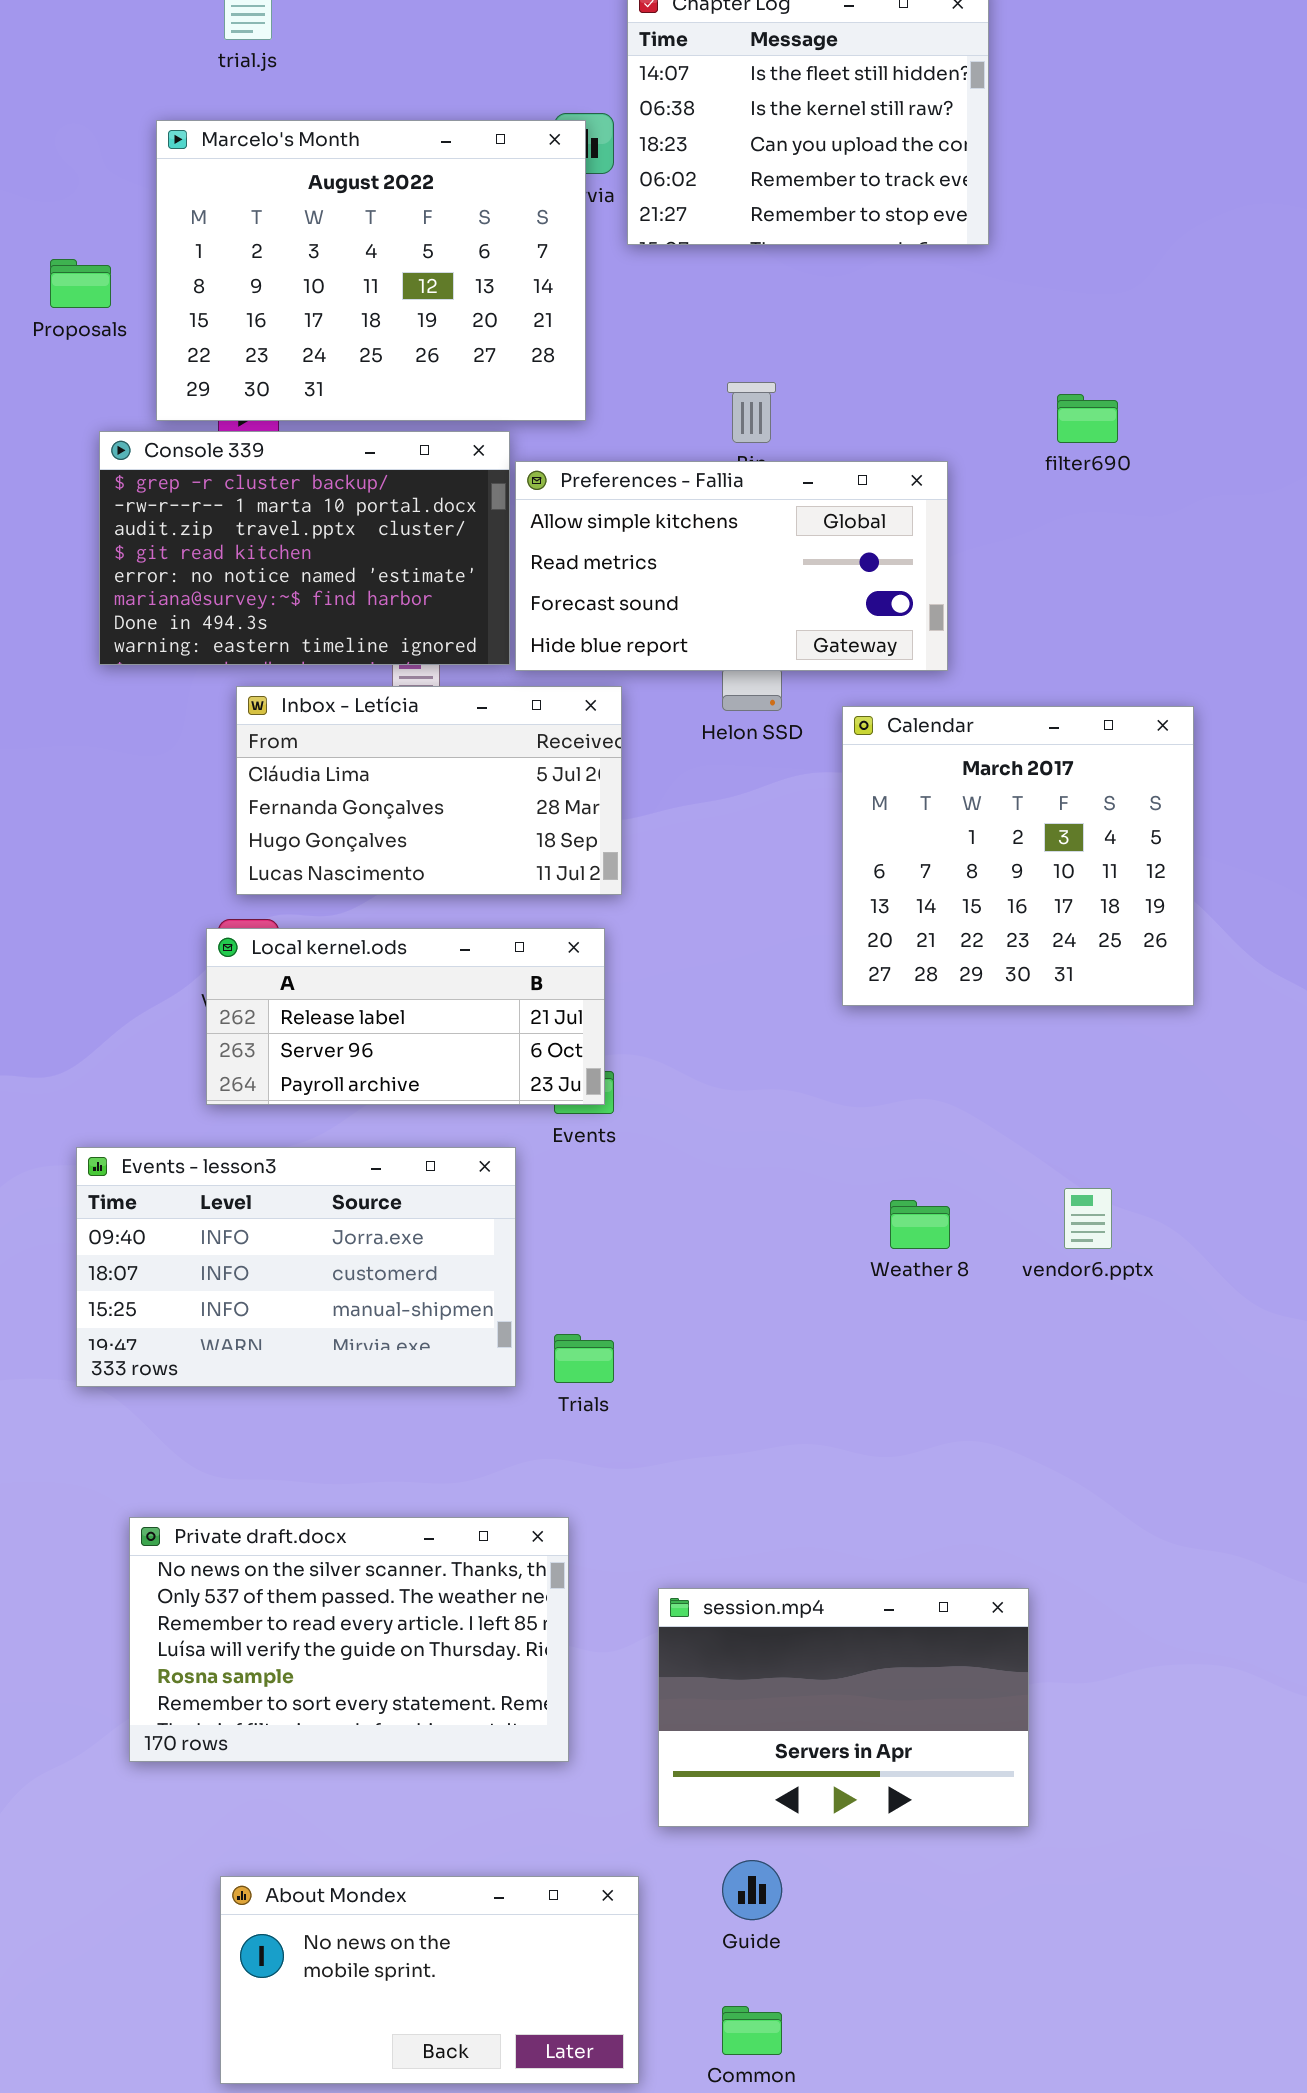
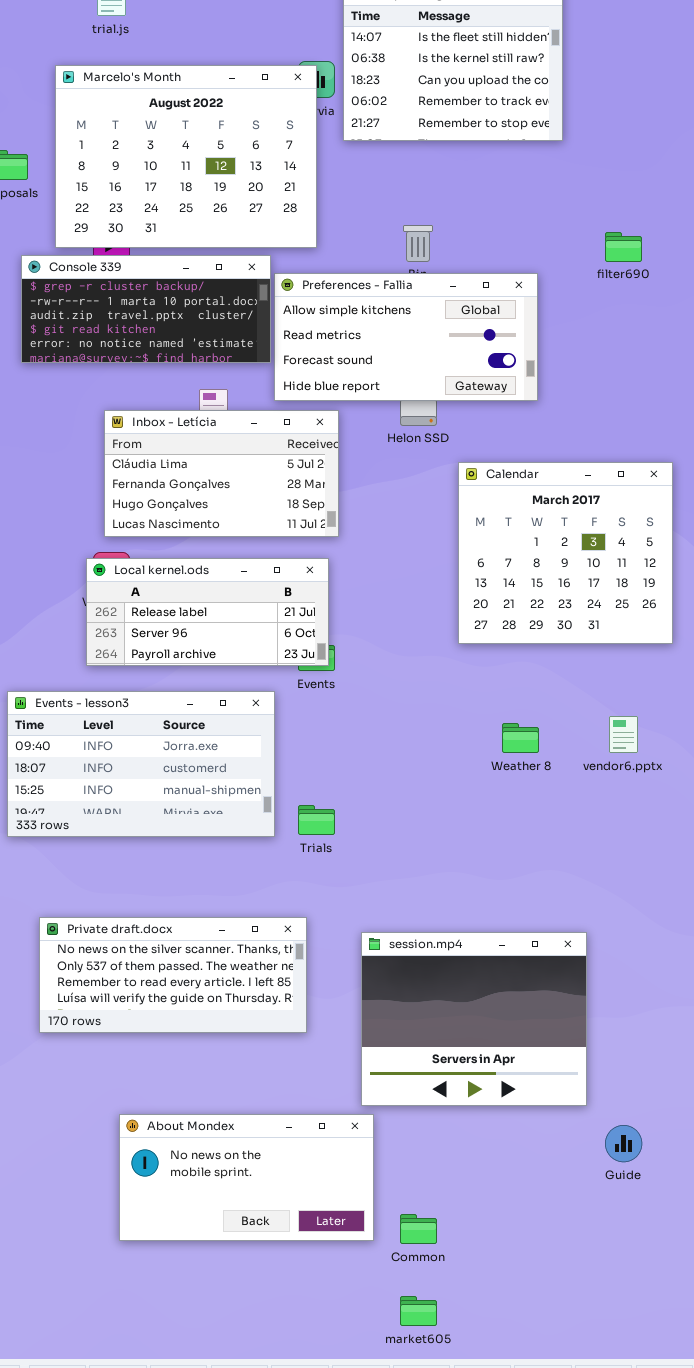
Console 339: [99,431,510,665] -> [21,255,271,363], resized
Calendar: [842,706,1194,1006] -> [458,462,673,644], moved
Private draft.docx: [129,1517,569,1762] -> [39,917,307,1033], resized
session.mp4: [658,1588,1029,1827] -> [361,932,587,1106], resized
Guide: [722,1860,782,1920] -> [605,1125,642,1162], moved
About Mondex: [220,1876,639,2084] -> [119,1114,374,1241], moved

